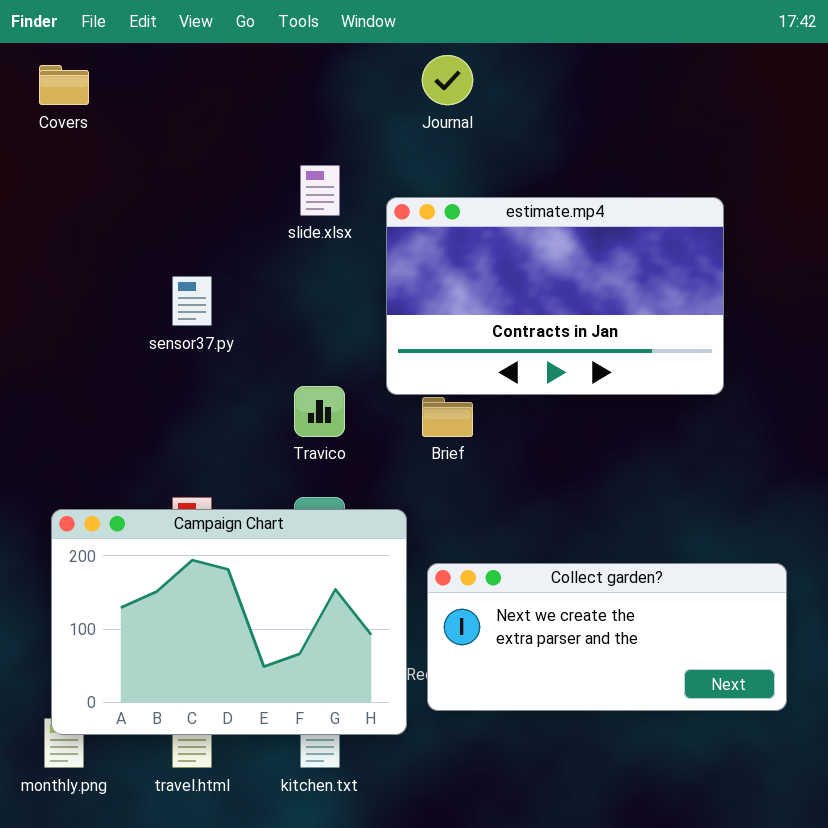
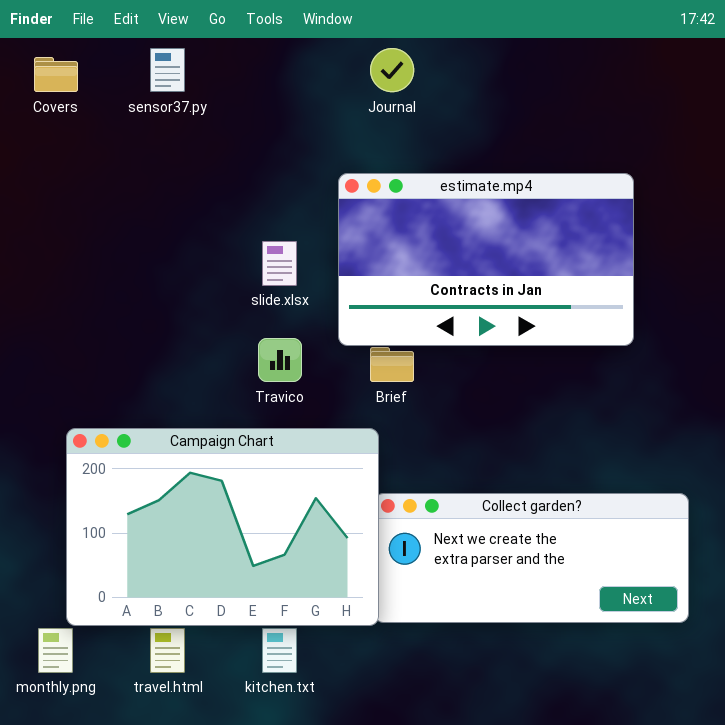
slide.xlsx: [300,165,340,216] -> [262,241,297,286], moved
sensor37.py: [172,276,212,326] -> [150,48,185,92], moved
Campaign Chart: [51,509,407,735] -> [66,428,379,626], moved

